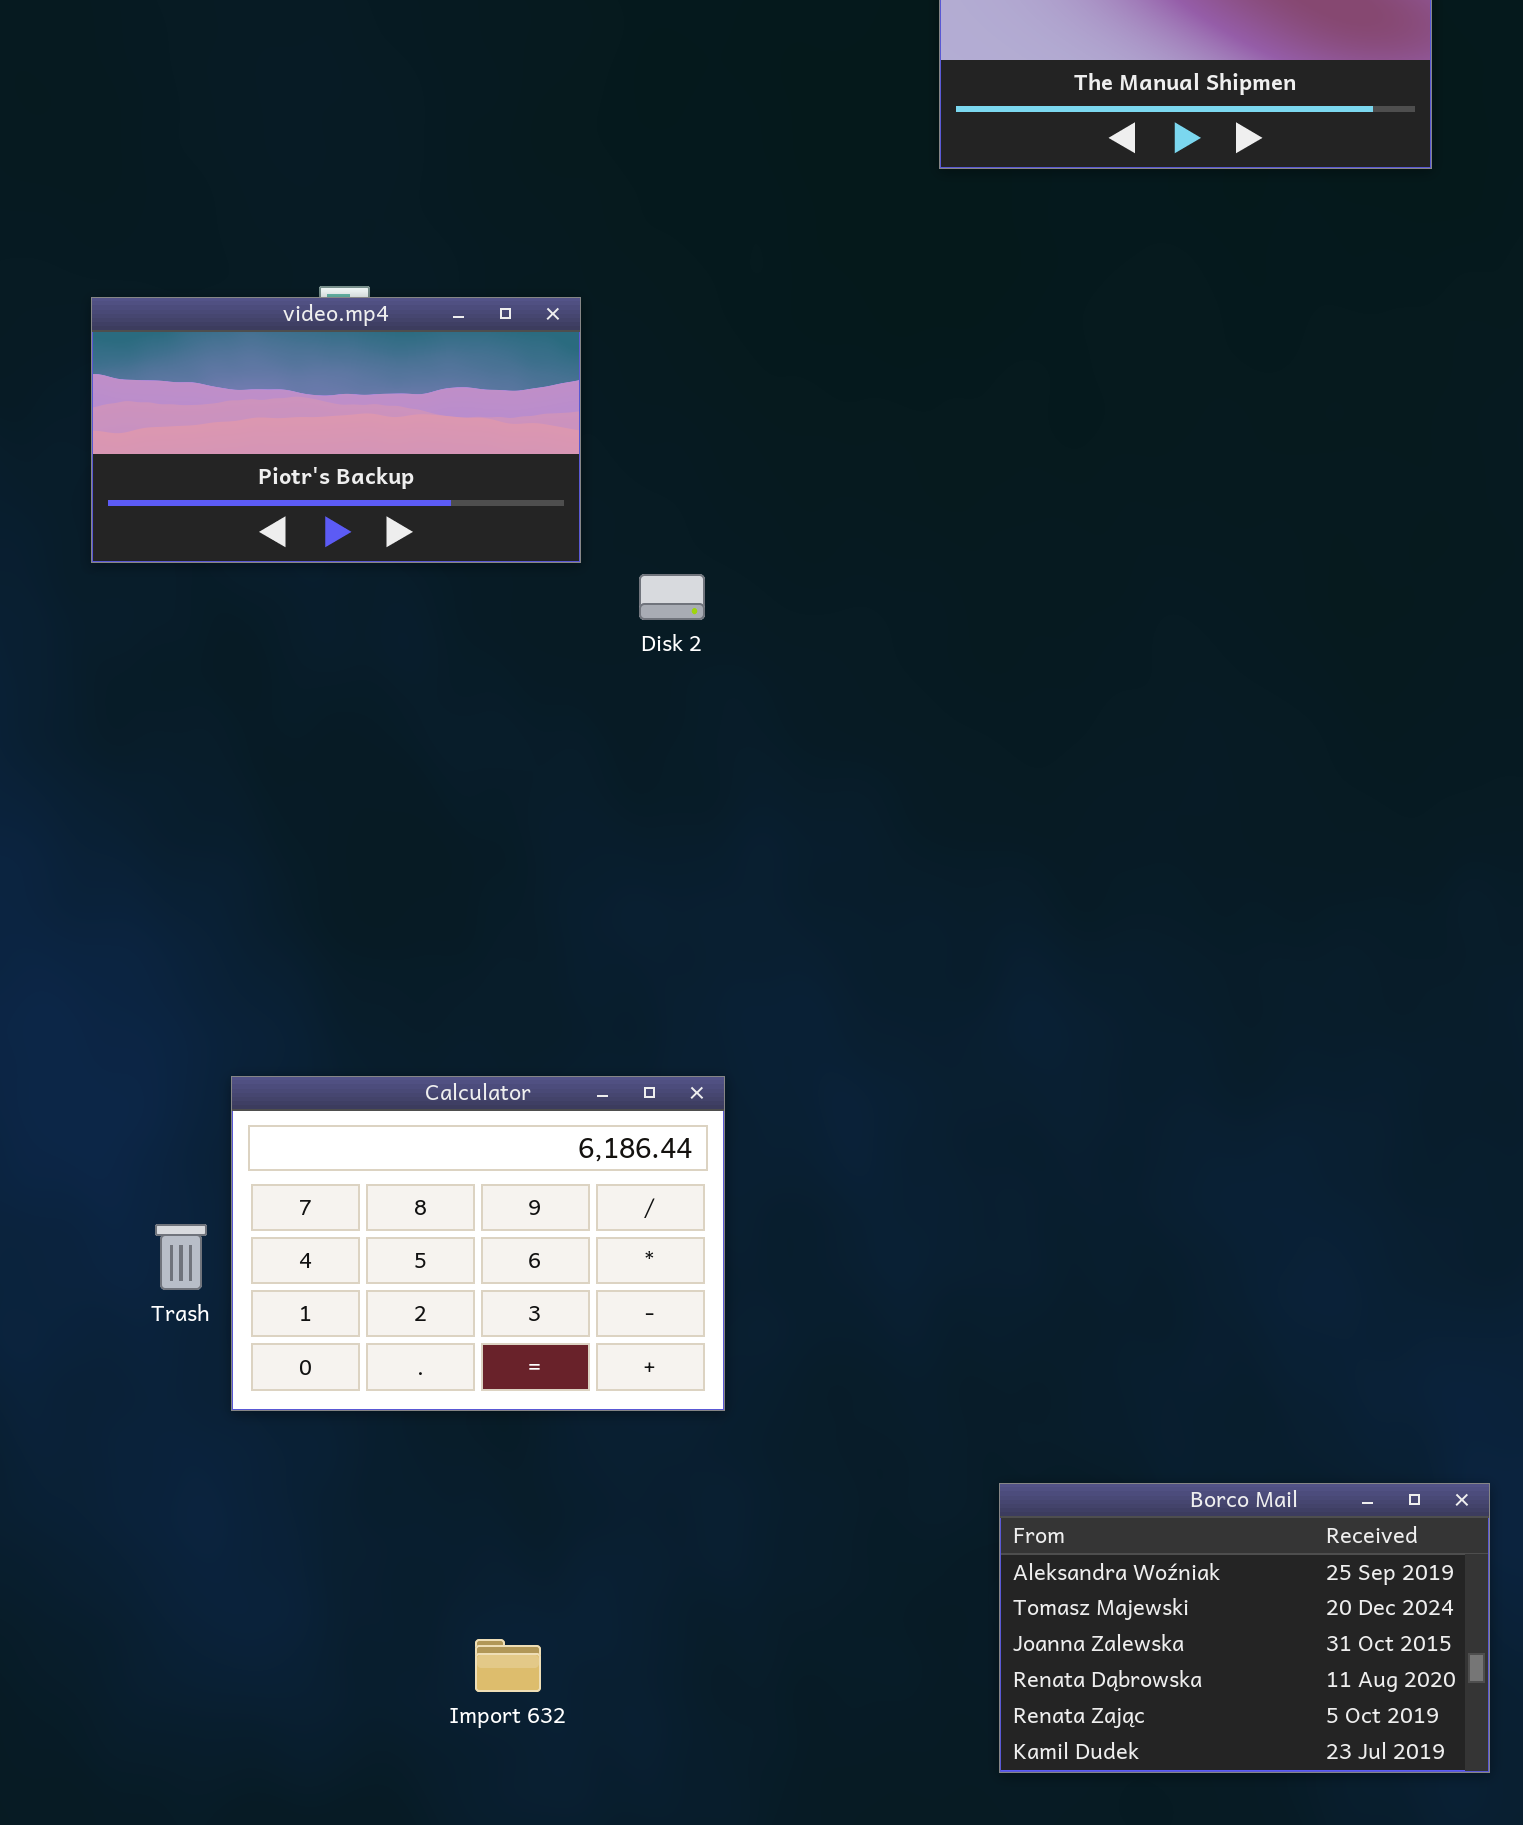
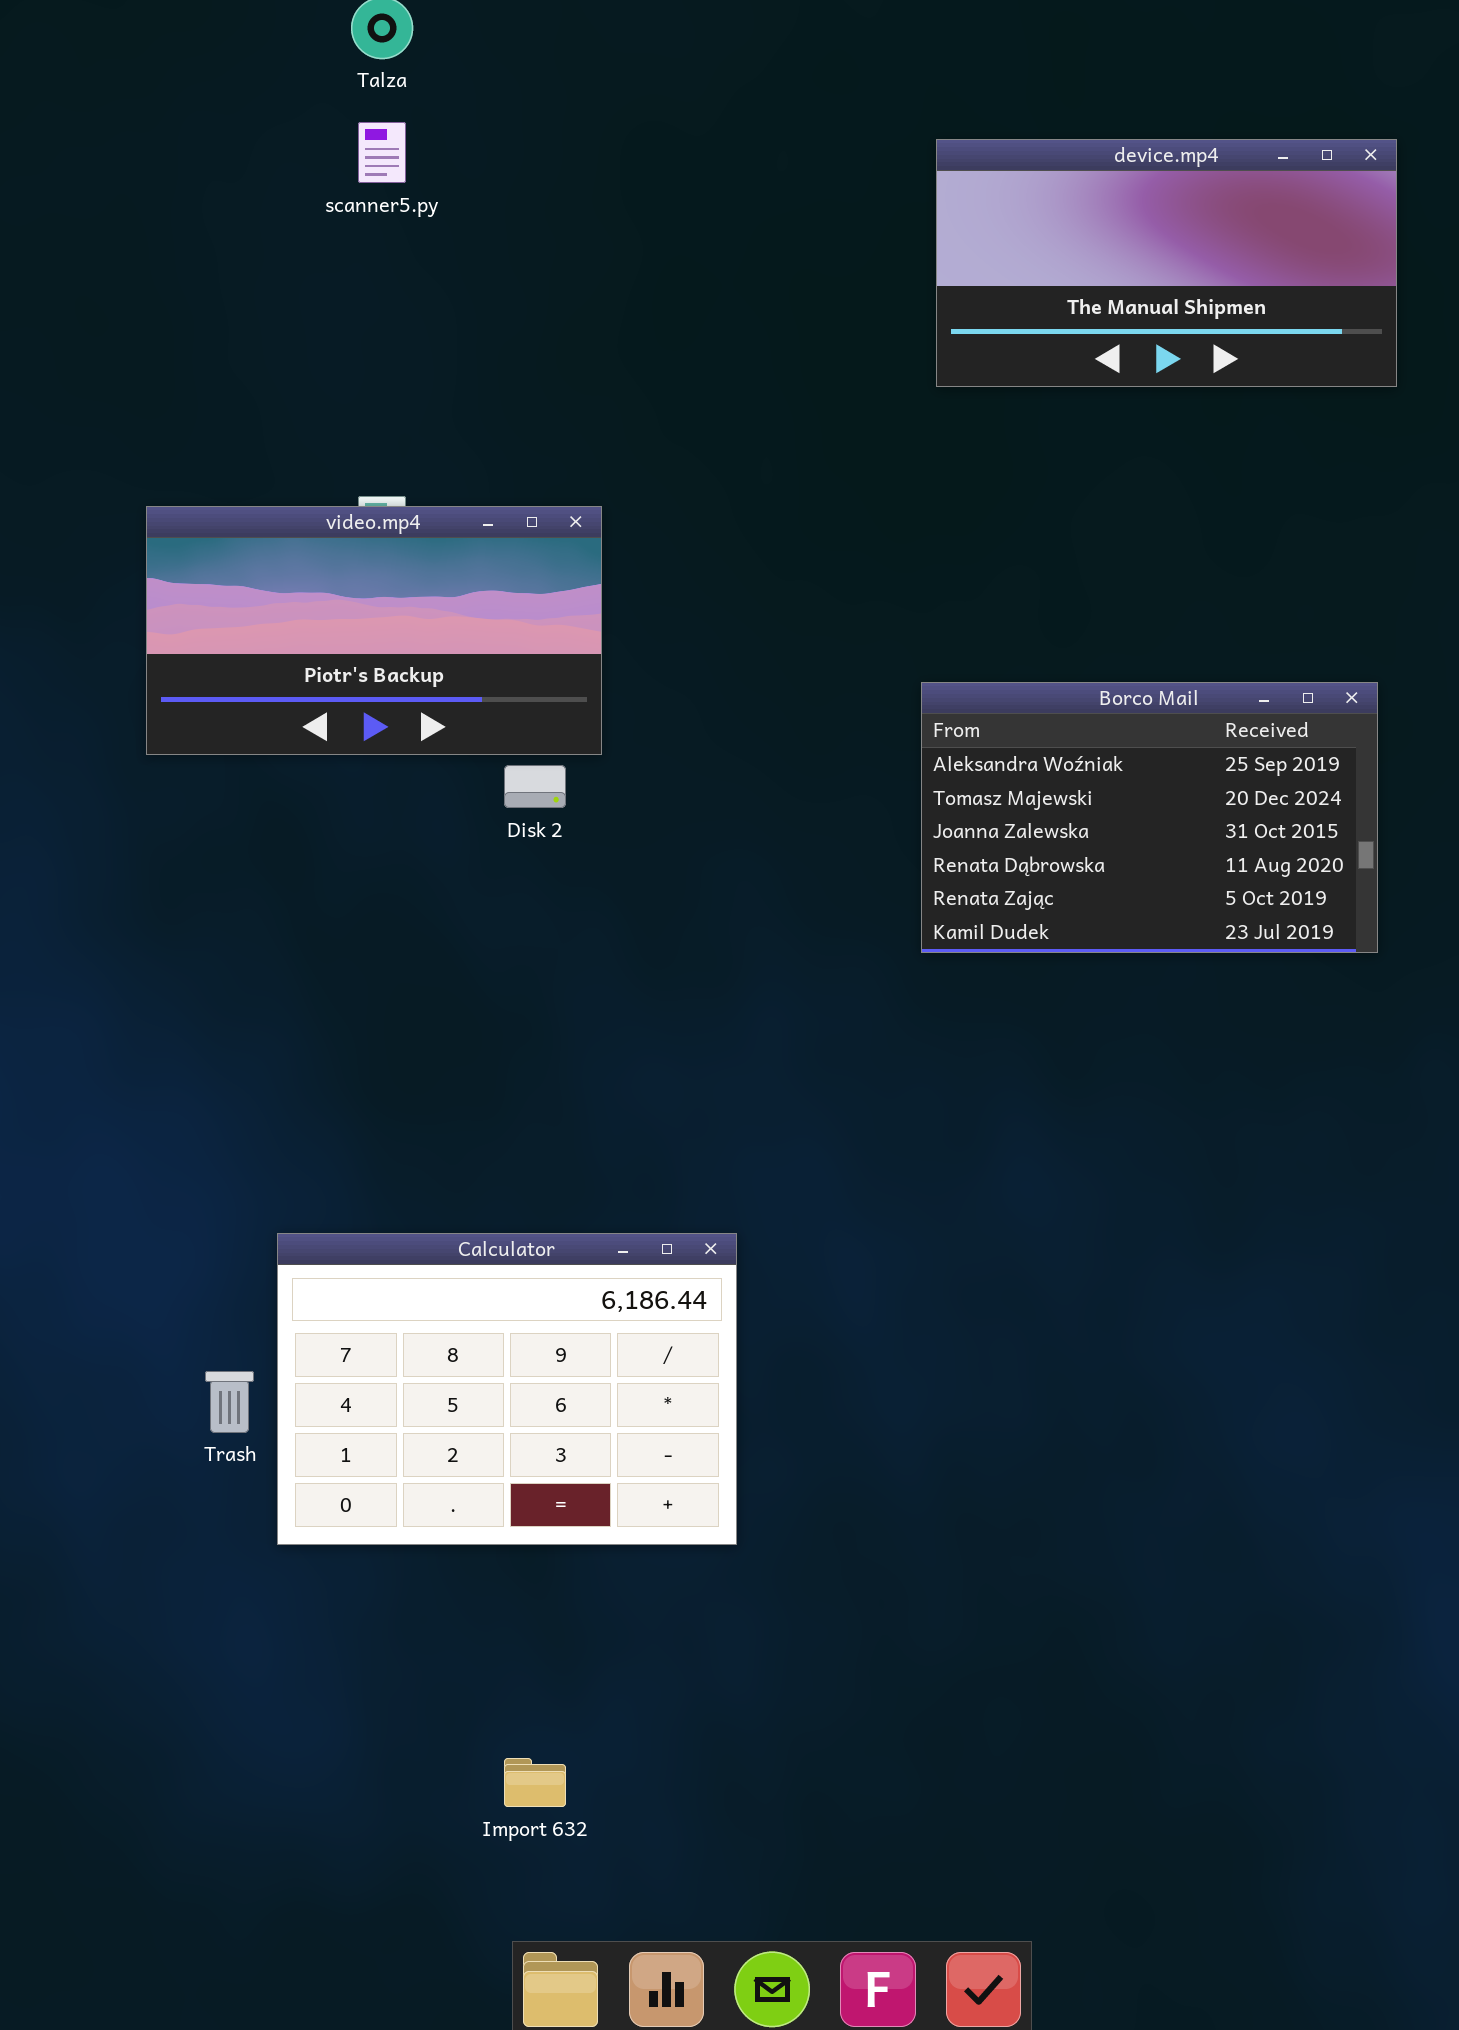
Disk 2: [639,574,705,620] -> [504,765,566,808], moved
Borco Mail: [999,1483,1490,1773] -> [921,682,1378,953], moved

